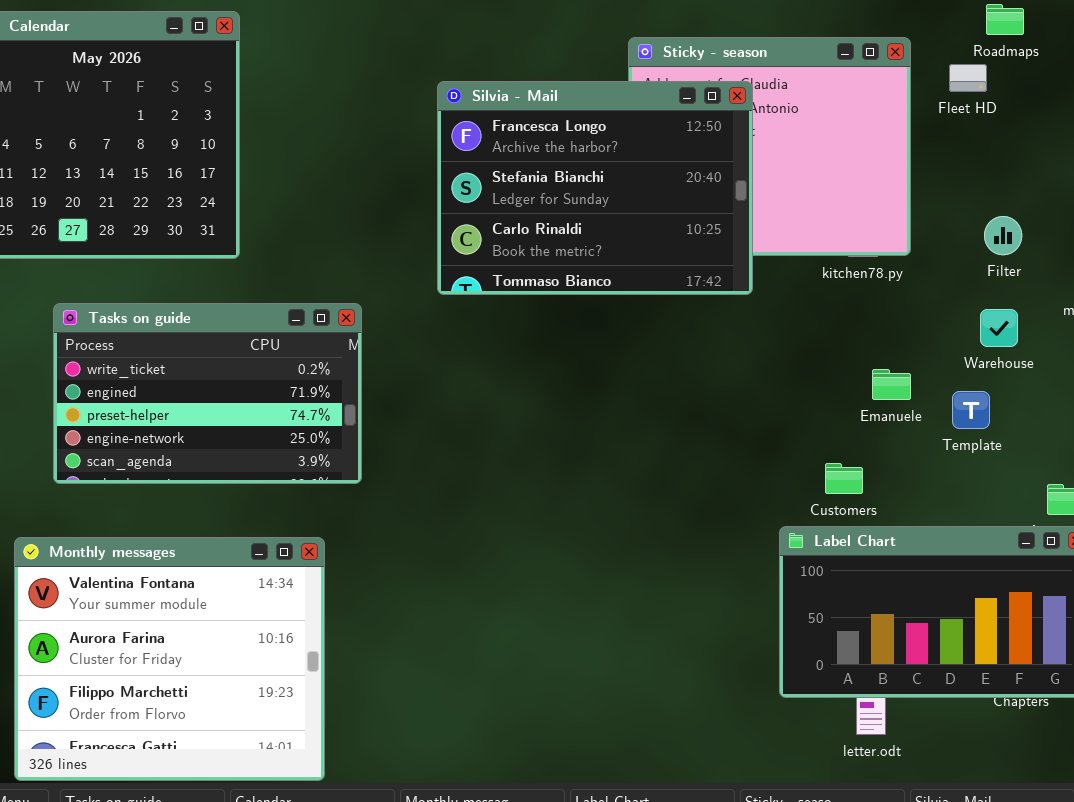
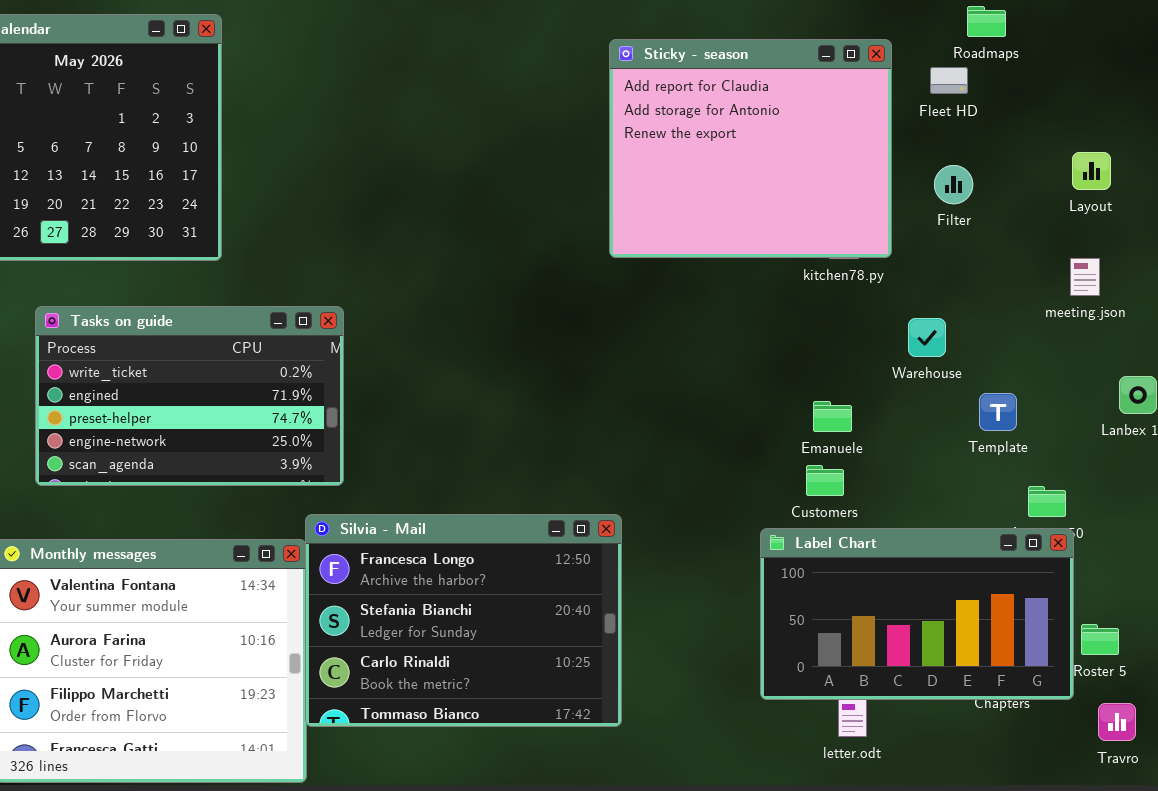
Silvia - Mail: [437,81,753,295] -> [305,514,622,727], moved
Filter: [984,216,1022,255] -> [934,165,973,204], moved
Warehouse: [980,309,1018,347] -> [908,318,946,357], moved
Emanuele: [872,369,911,400] -> [813,401,852,432], moved
Template: [952,391,990,429] -> [979,393,1017,431], moved

